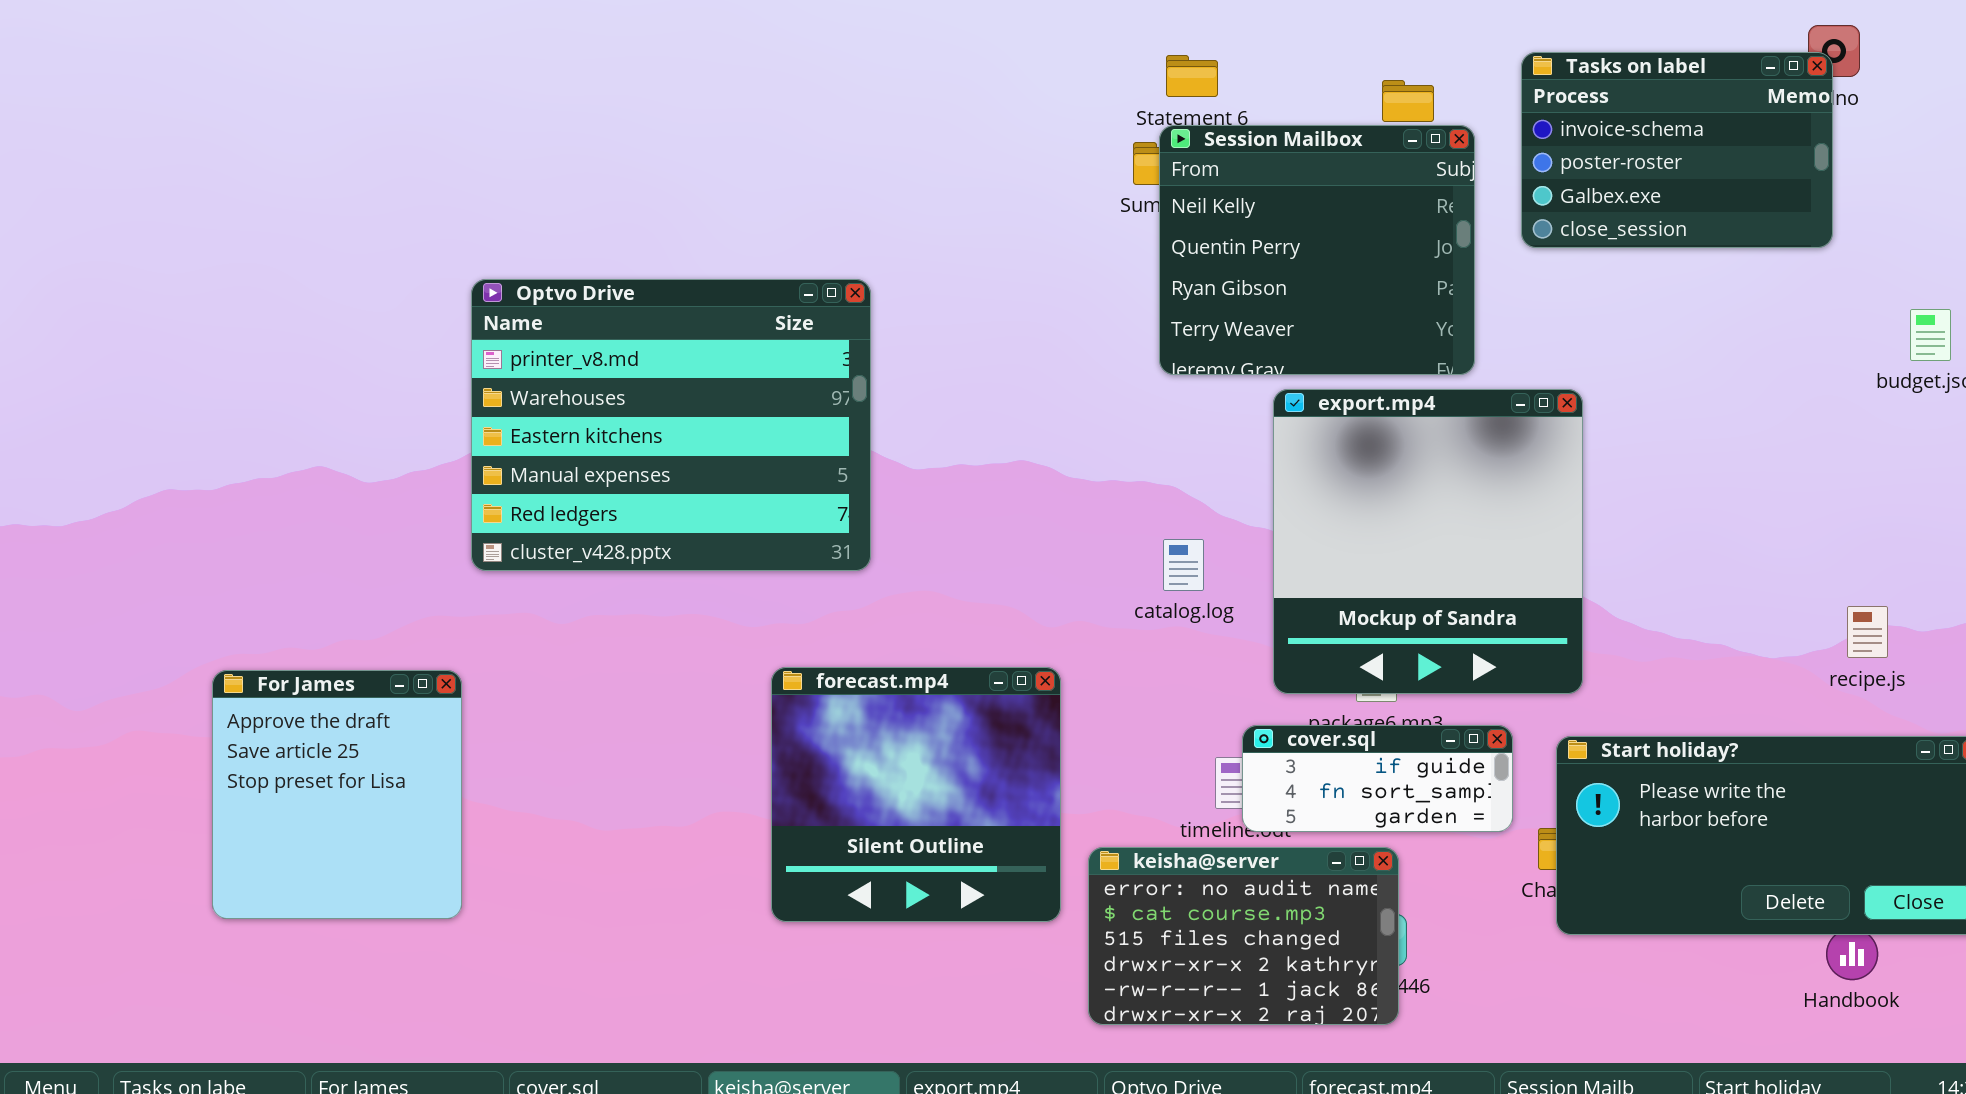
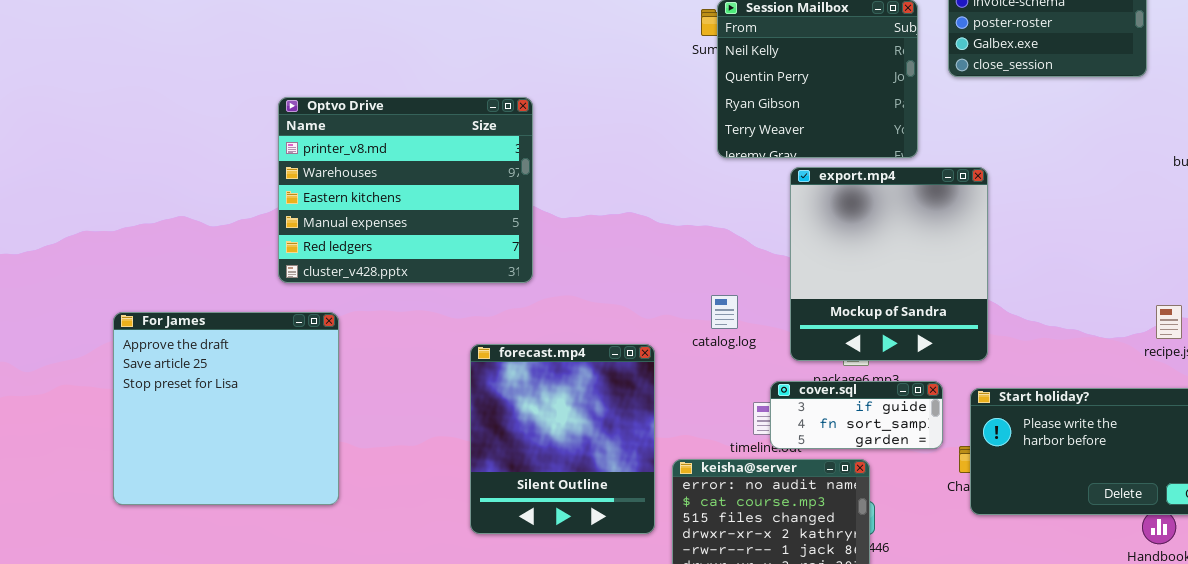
catalog.log: [1163,539,1204,591] -> [711,295,738,329], moved
forecast.mp4: [771,667,1061,922] -> [470,344,655,534], resized
For James: [212,670,462,919] -> [113,312,339,505], resized

